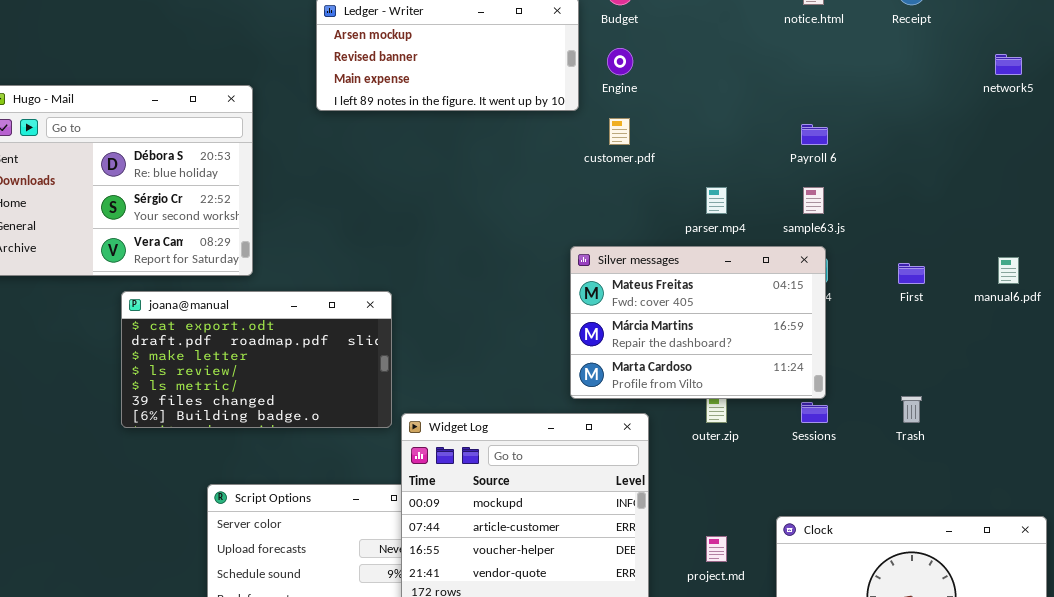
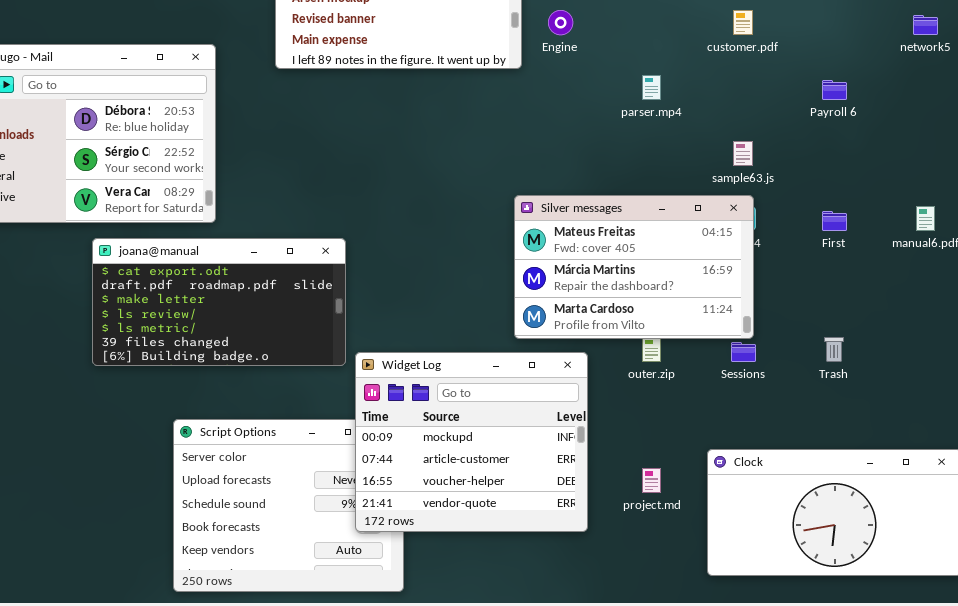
customer.pdf: [609,118,630,145] -> [733,10,753,35], moved
Payroll 6: [801,124,828,145] -> [822,80,847,100], moved
parser.mp4: [706,187,727,214] -> [642,75,661,100], moved

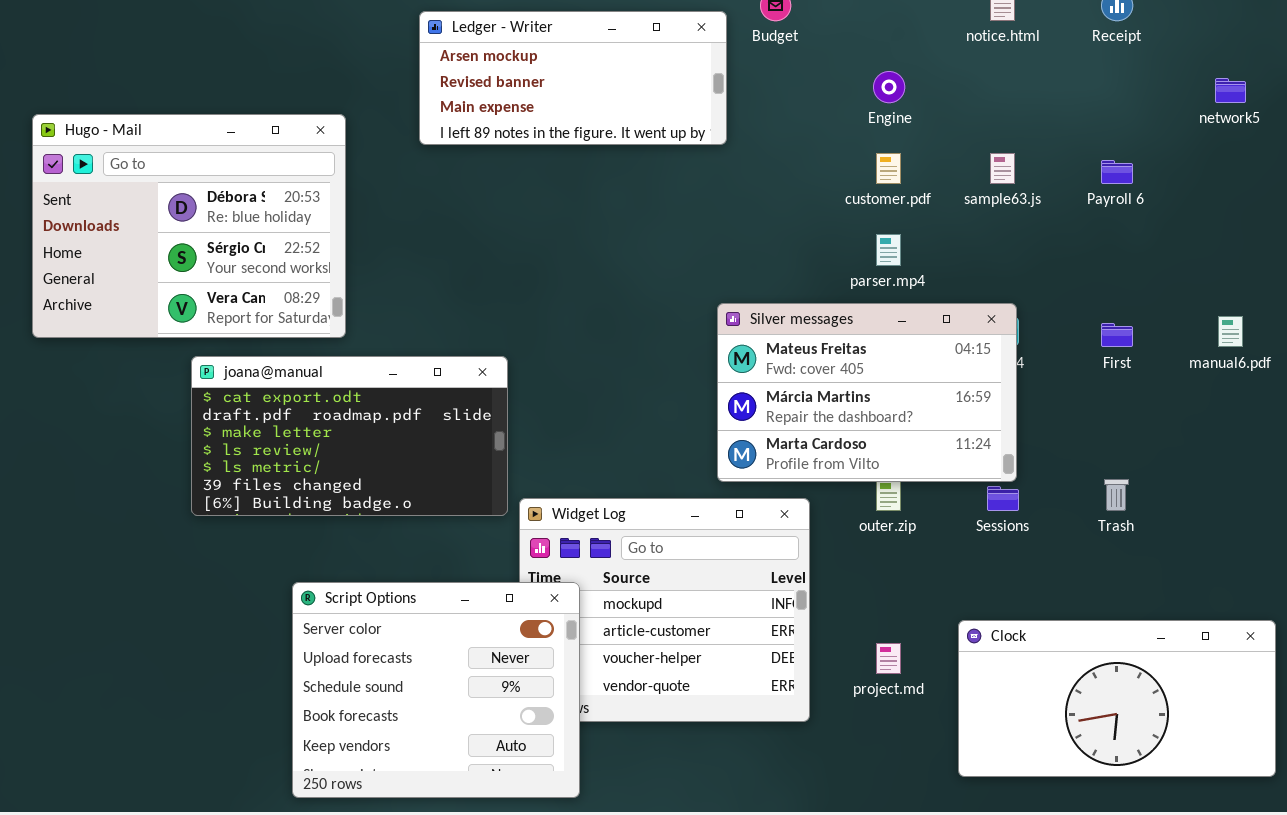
Engine: [548,10,573,35] -> [873,71,905,103], moved
customer.pdf: [733,10,753,35] -> [876,153,901,184], moved
parser.mp4: [642,75,661,100] -> [876,234,901,266], moved
sample63.js: [733,141,753,166] -> [990,153,1015,184], moved
Script Options: [173,419,404,592] -> [292,582,580,798], raised

